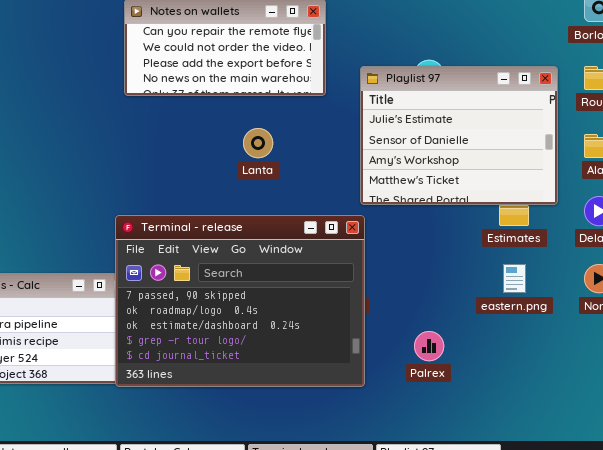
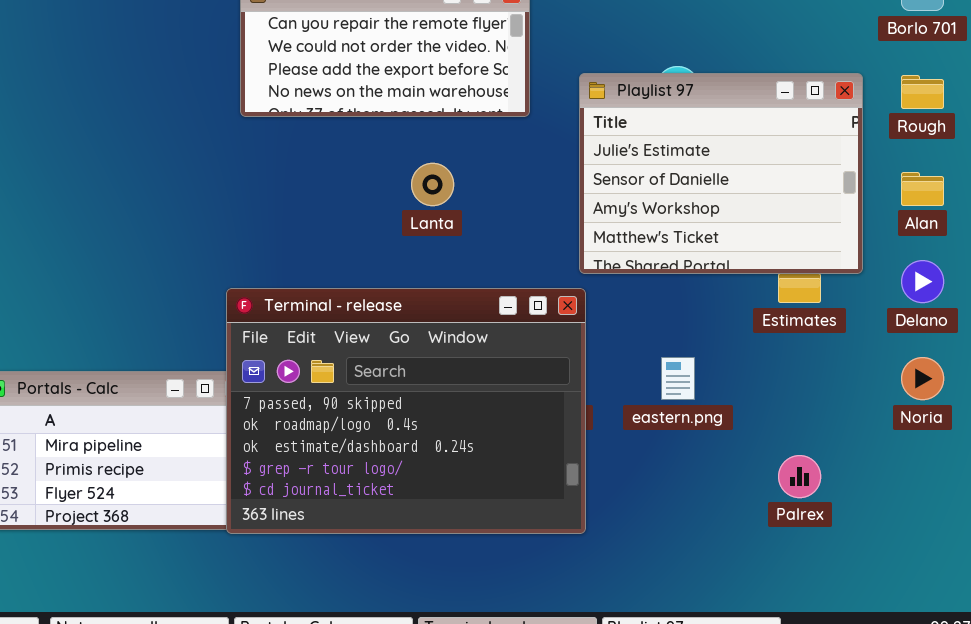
eastern.png: [503,264,526,293] -> [661,357,695,400], moved
Palrex: [414,331,444,361] -> [778,455,821,498], moved

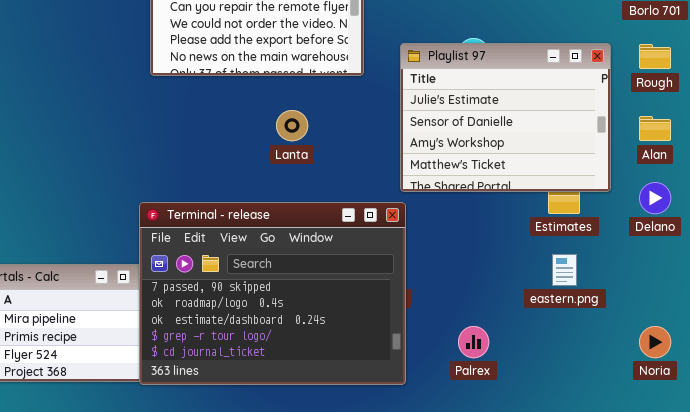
eastern.png: [661,357,695,400] -> [552,254,577,286], moved
Noria: [901,357,944,400] -> [639,326,671,358], moved
Palrex: [778,455,821,498] -> [458,326,489,358], moved

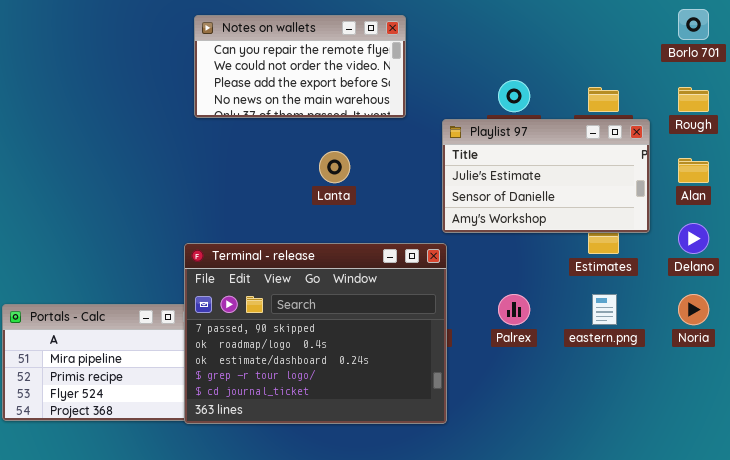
Playlist 97: [400,43,611,192] -> [442,119,650,233], resized
Palrex: [458,326,489,358] -> [498,294,530,325], moved
Noria: [639,326,671,358] -> [678,294,709,325], moved

